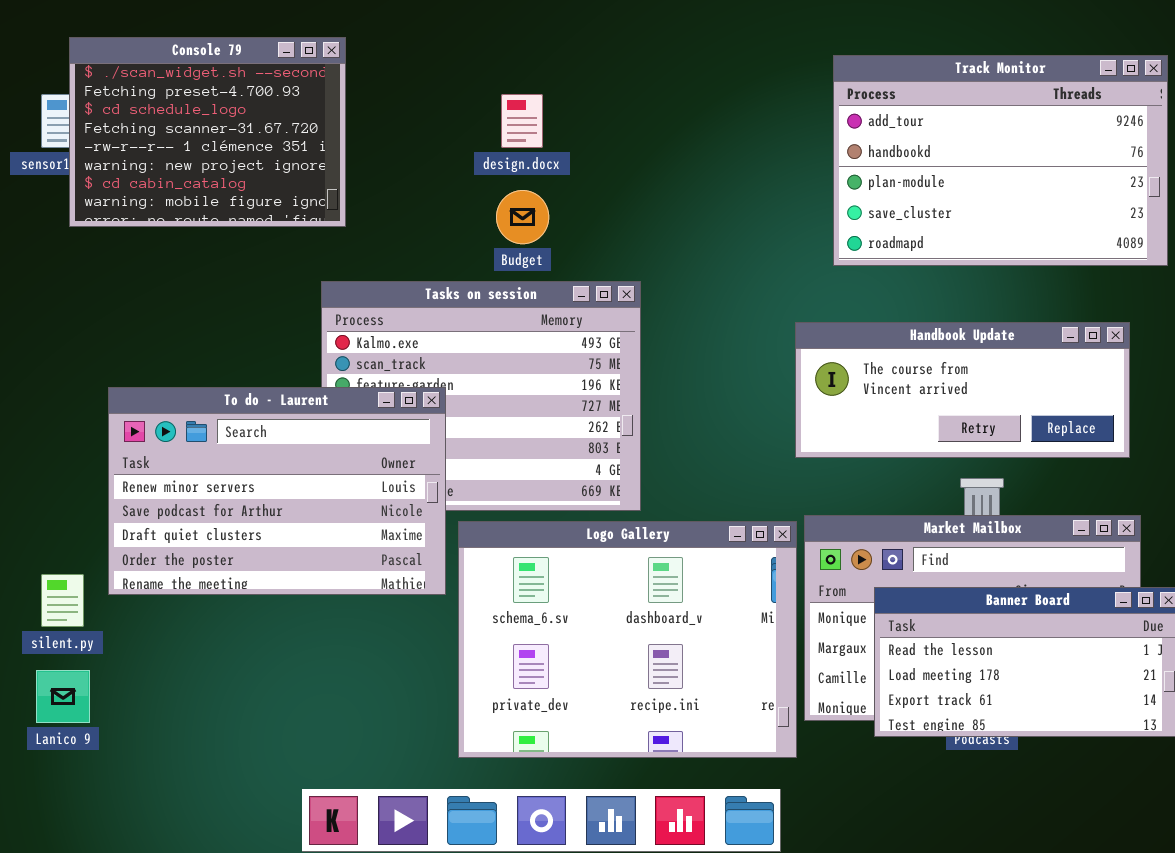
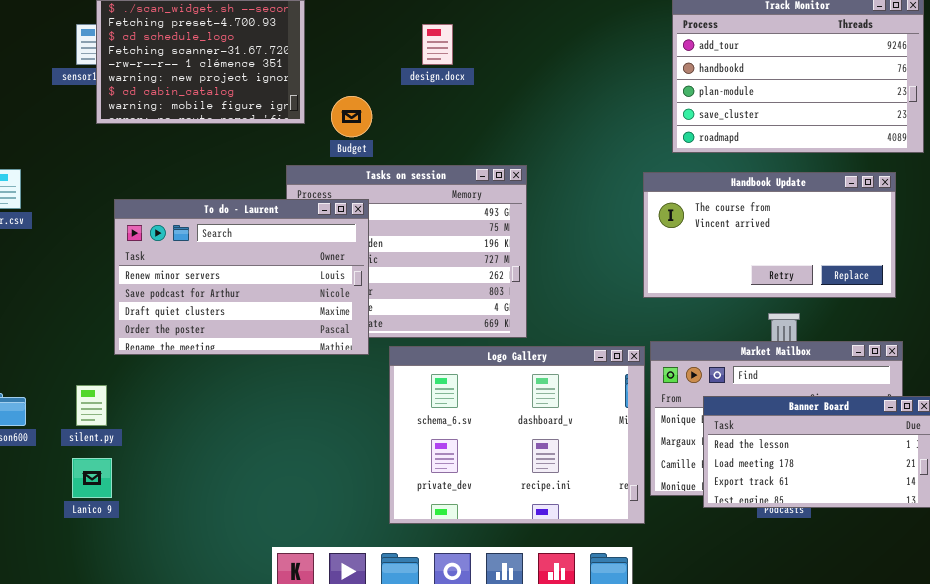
Budget: [496,190,549,244] -> [331,96,372,137], moved
Handbook Update: [795,322,1130,458] -> [643,172,896,298], resized
To do - Laurent: [108,387,446,595] -> [114,199,369,355], moved

